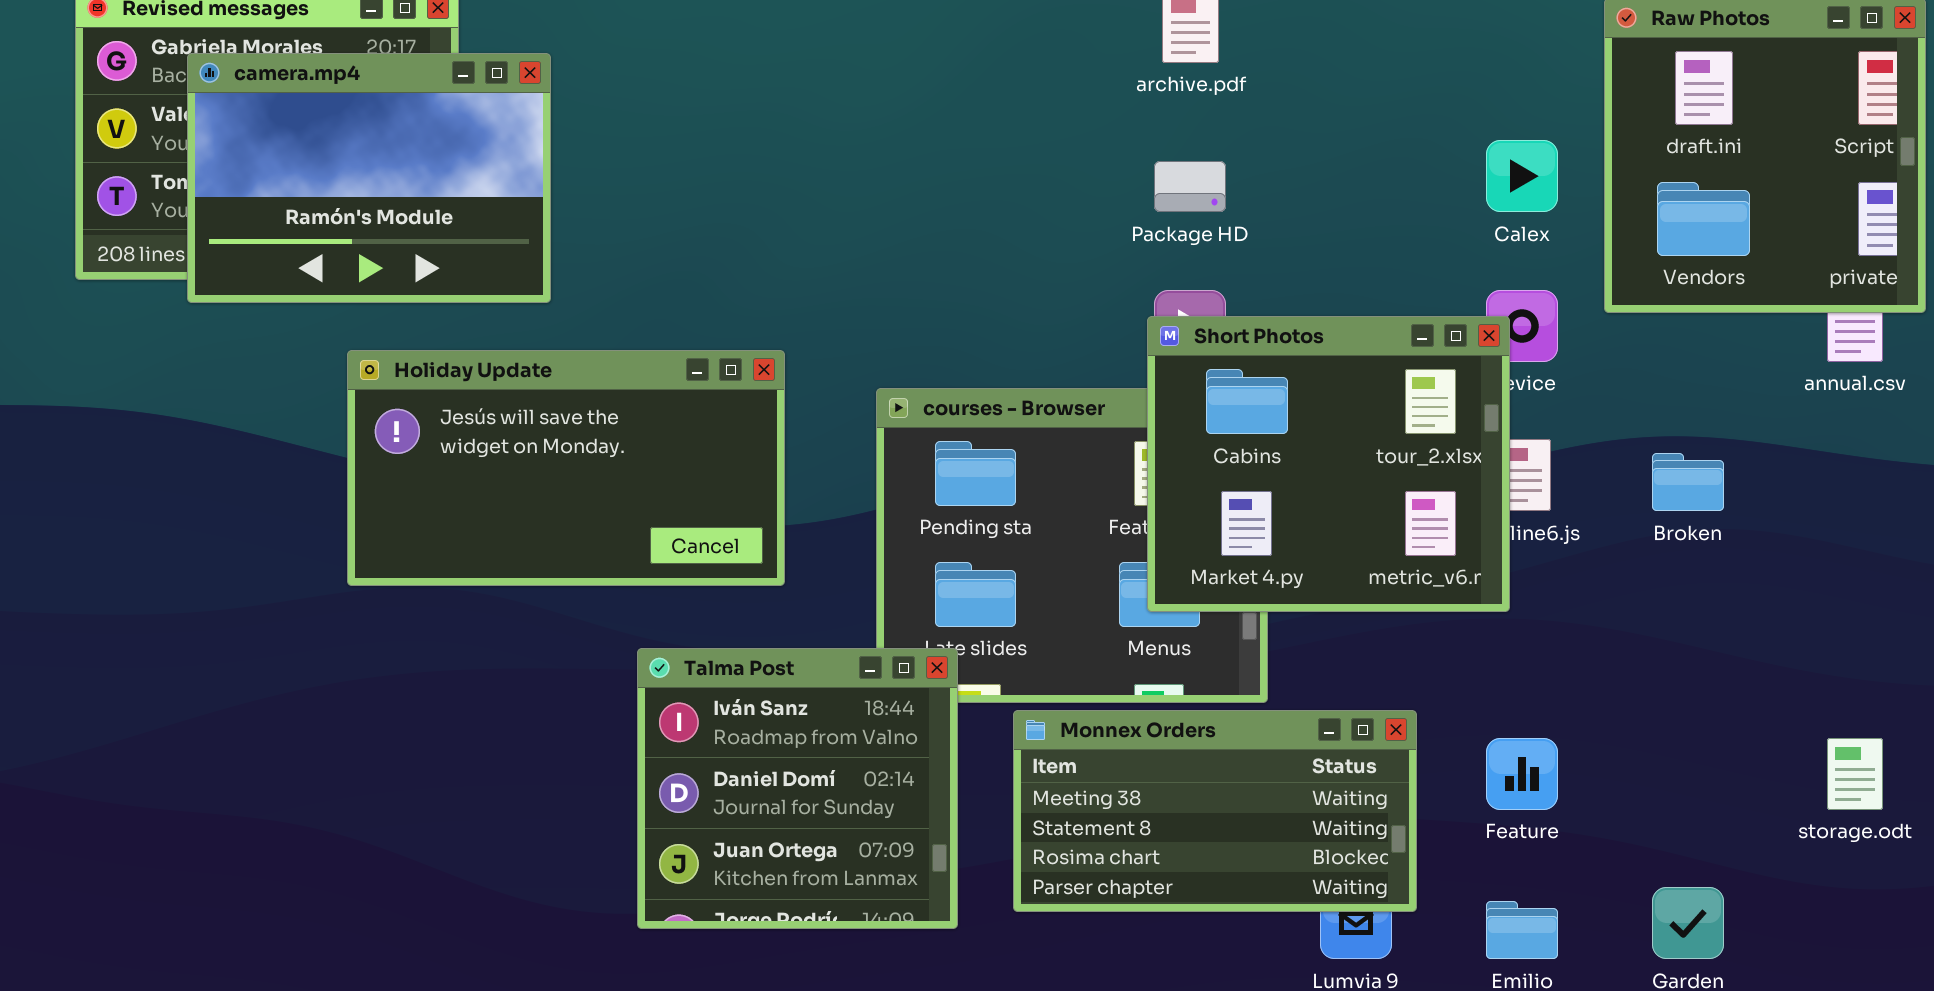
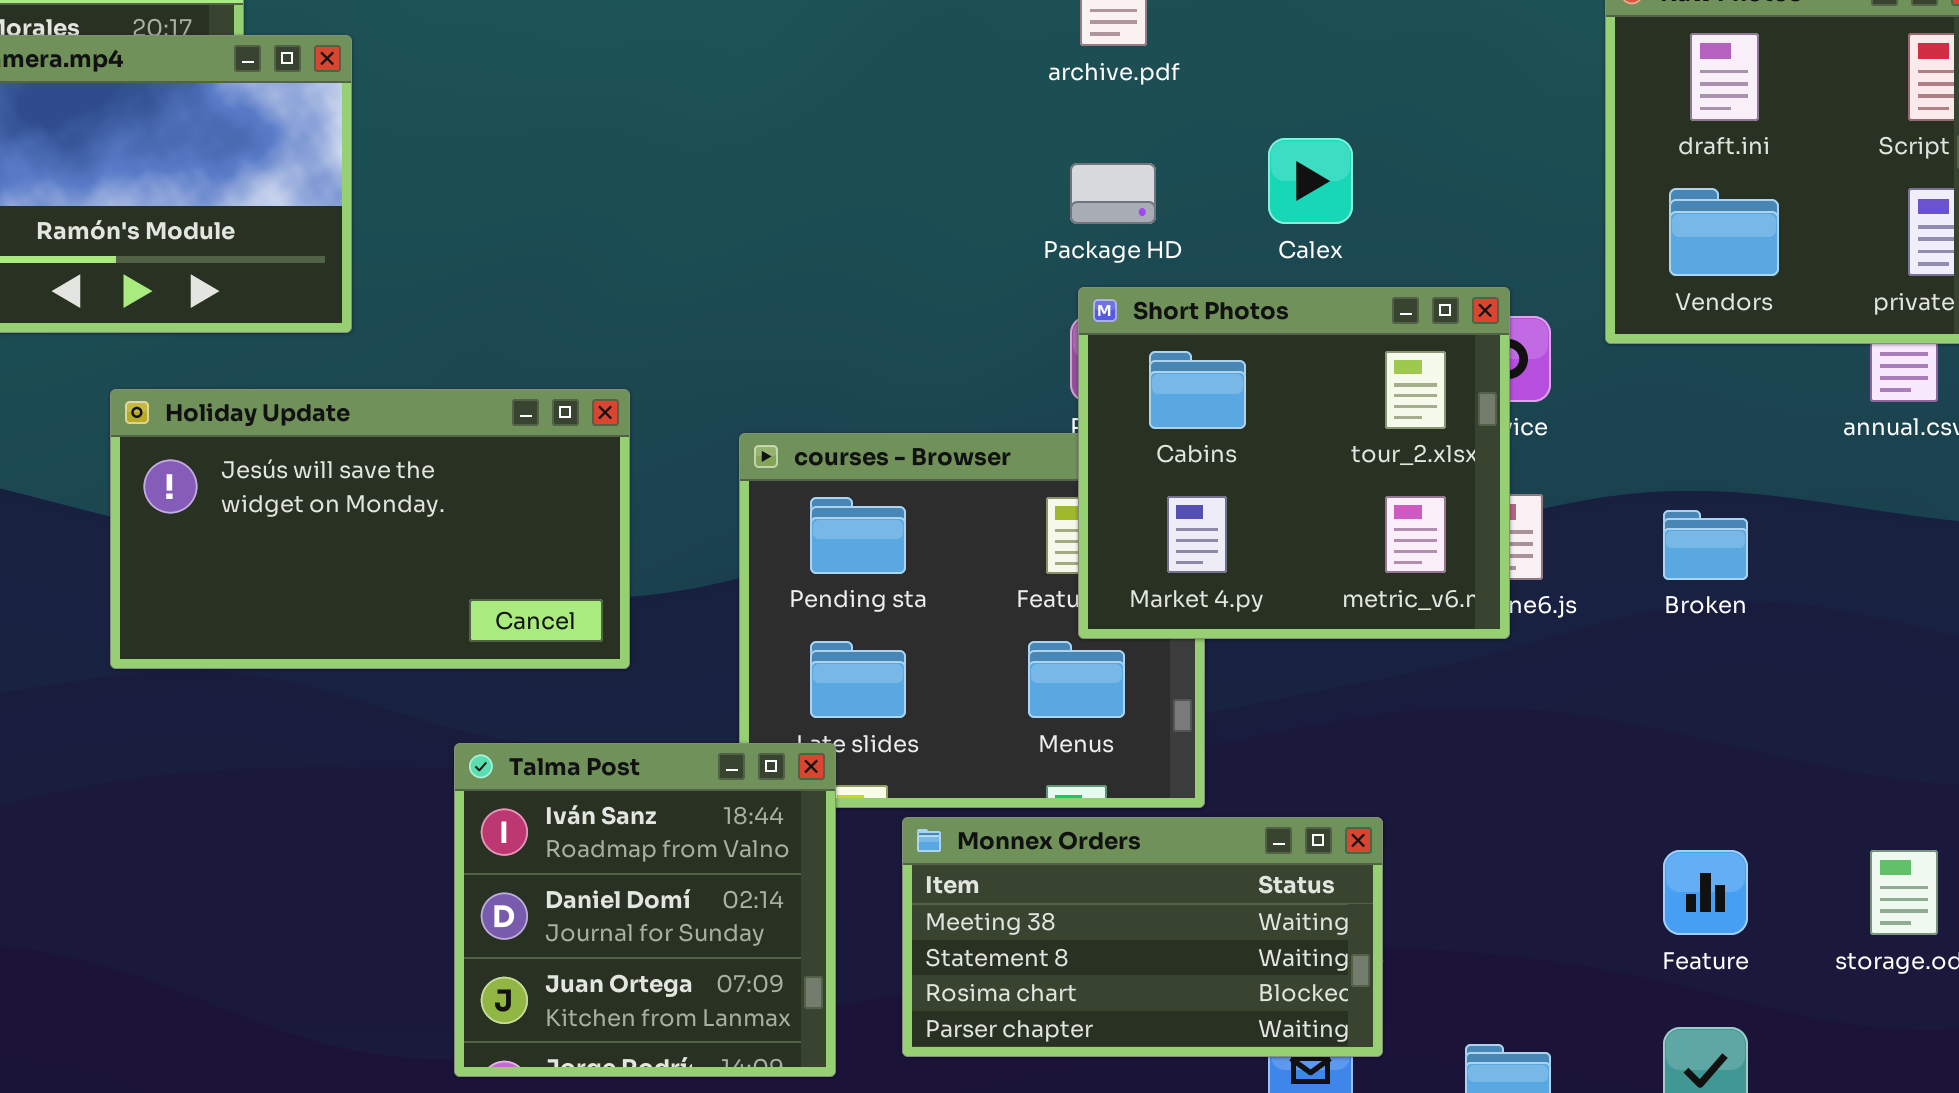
Calex: [1486,140,1558,212] -> [1268,138,1353,224], moved
Short Photos: [1147,316,1510,612] -> [1078,287,1510,639], moved
Feature: [1486,738,1558,810] -> [1663,850,1748,935], moved

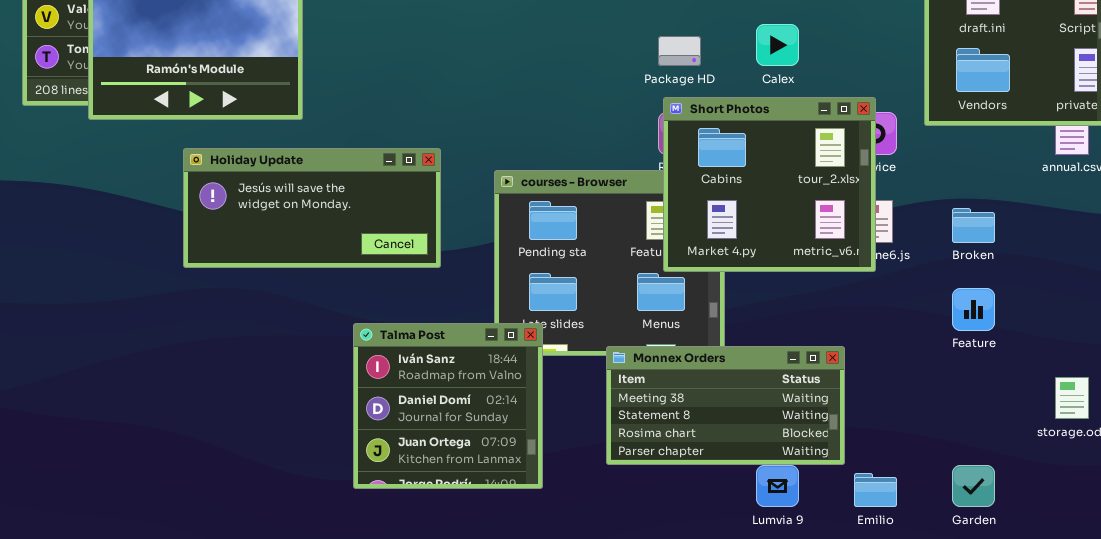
Holiday Update: [110,389,630,669] -> [183,148,441,268], resized
Monnex Orders: [902,817,1383,1057] -> [606,346,845,465], moved
Feature: [1663,850,1748,935] -> [952,288,995,331], moved

